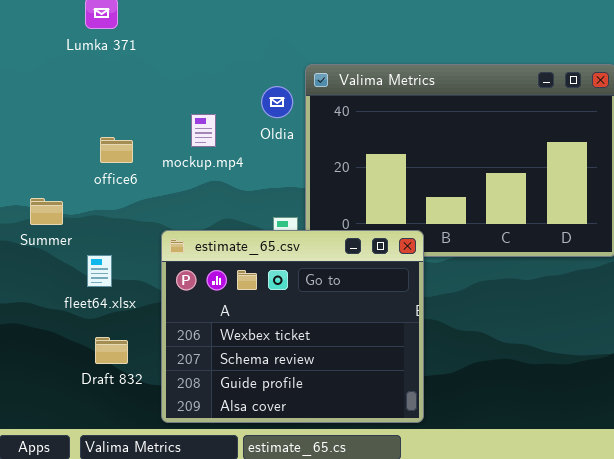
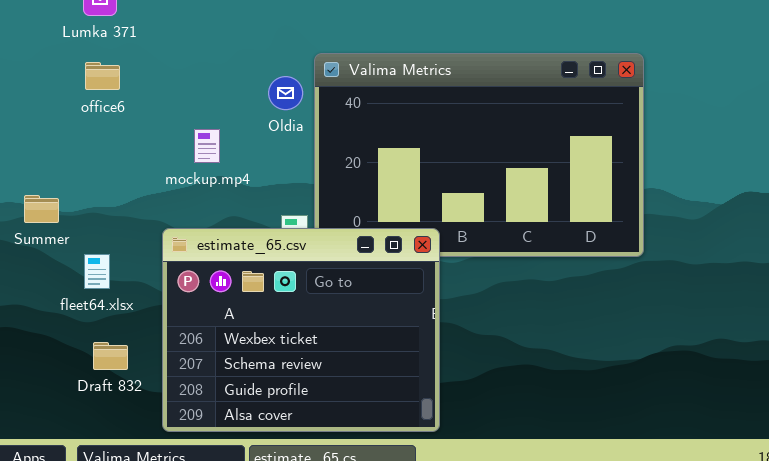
mockup.mp4: [191,114,216,147] -> [194,129,220,163], moved
office6: [100,137,133,163] -> [85,62,120,90], moved

